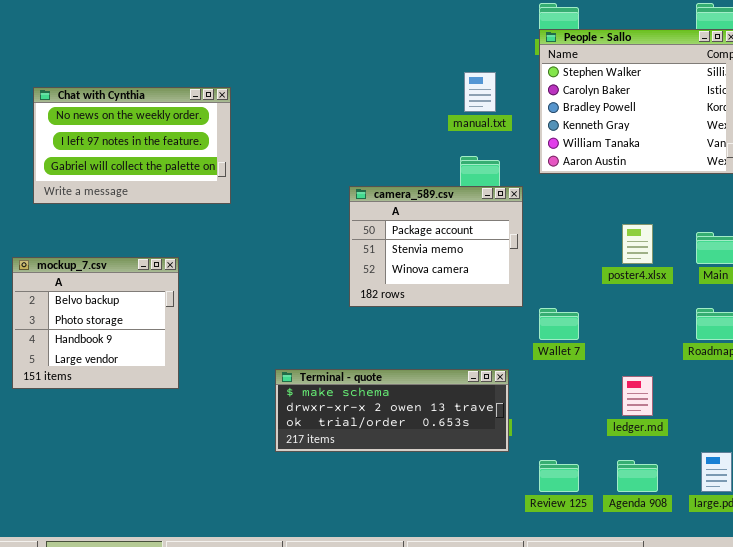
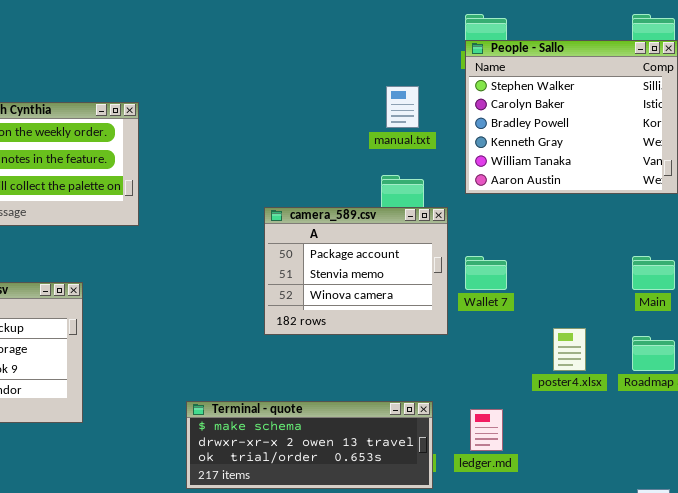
poster4.xlsx: [622,224,653,264] -> [553,328,586,371], moved
Wallet 7: [539,308,579,340] -> [465,256,507,290], moved
ledger.md: [622,376,653,416] -> [470,409,503,451], moved

